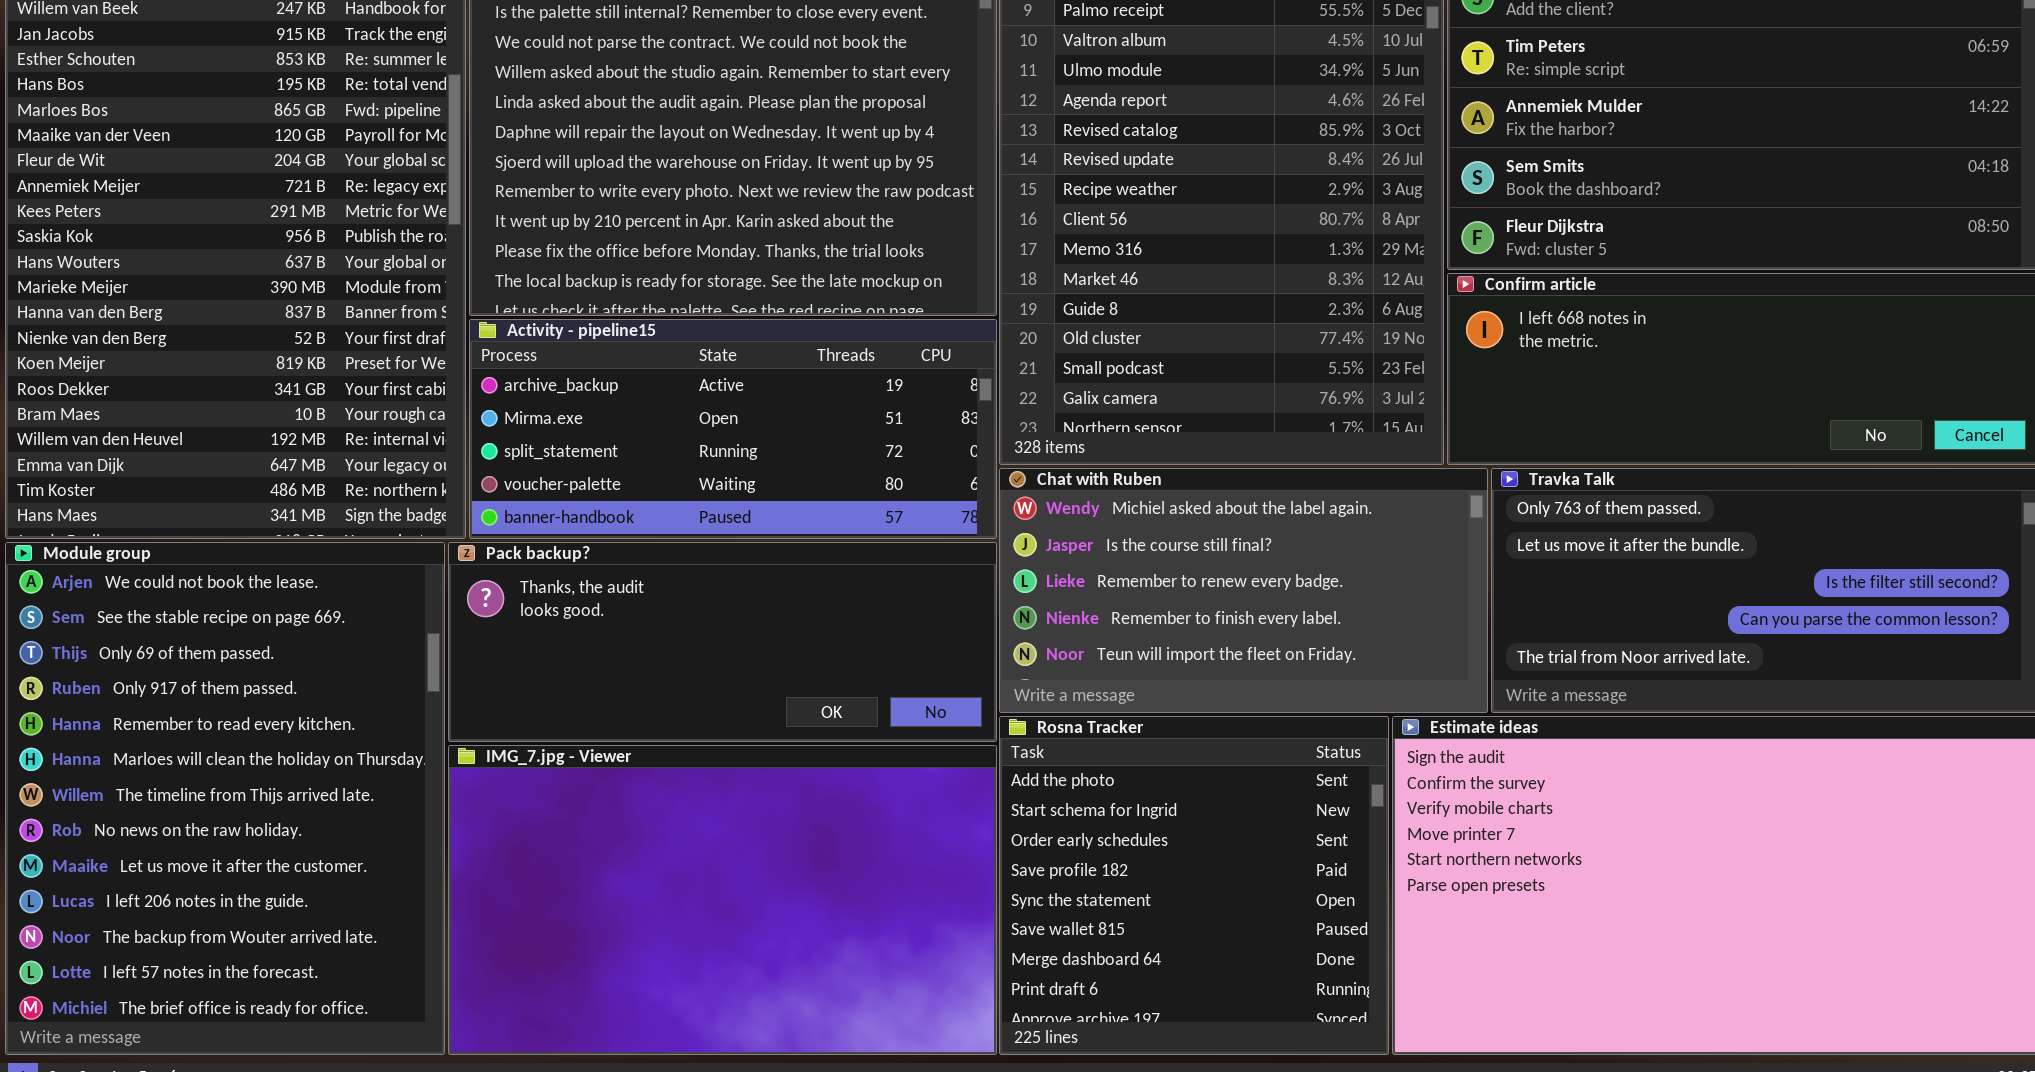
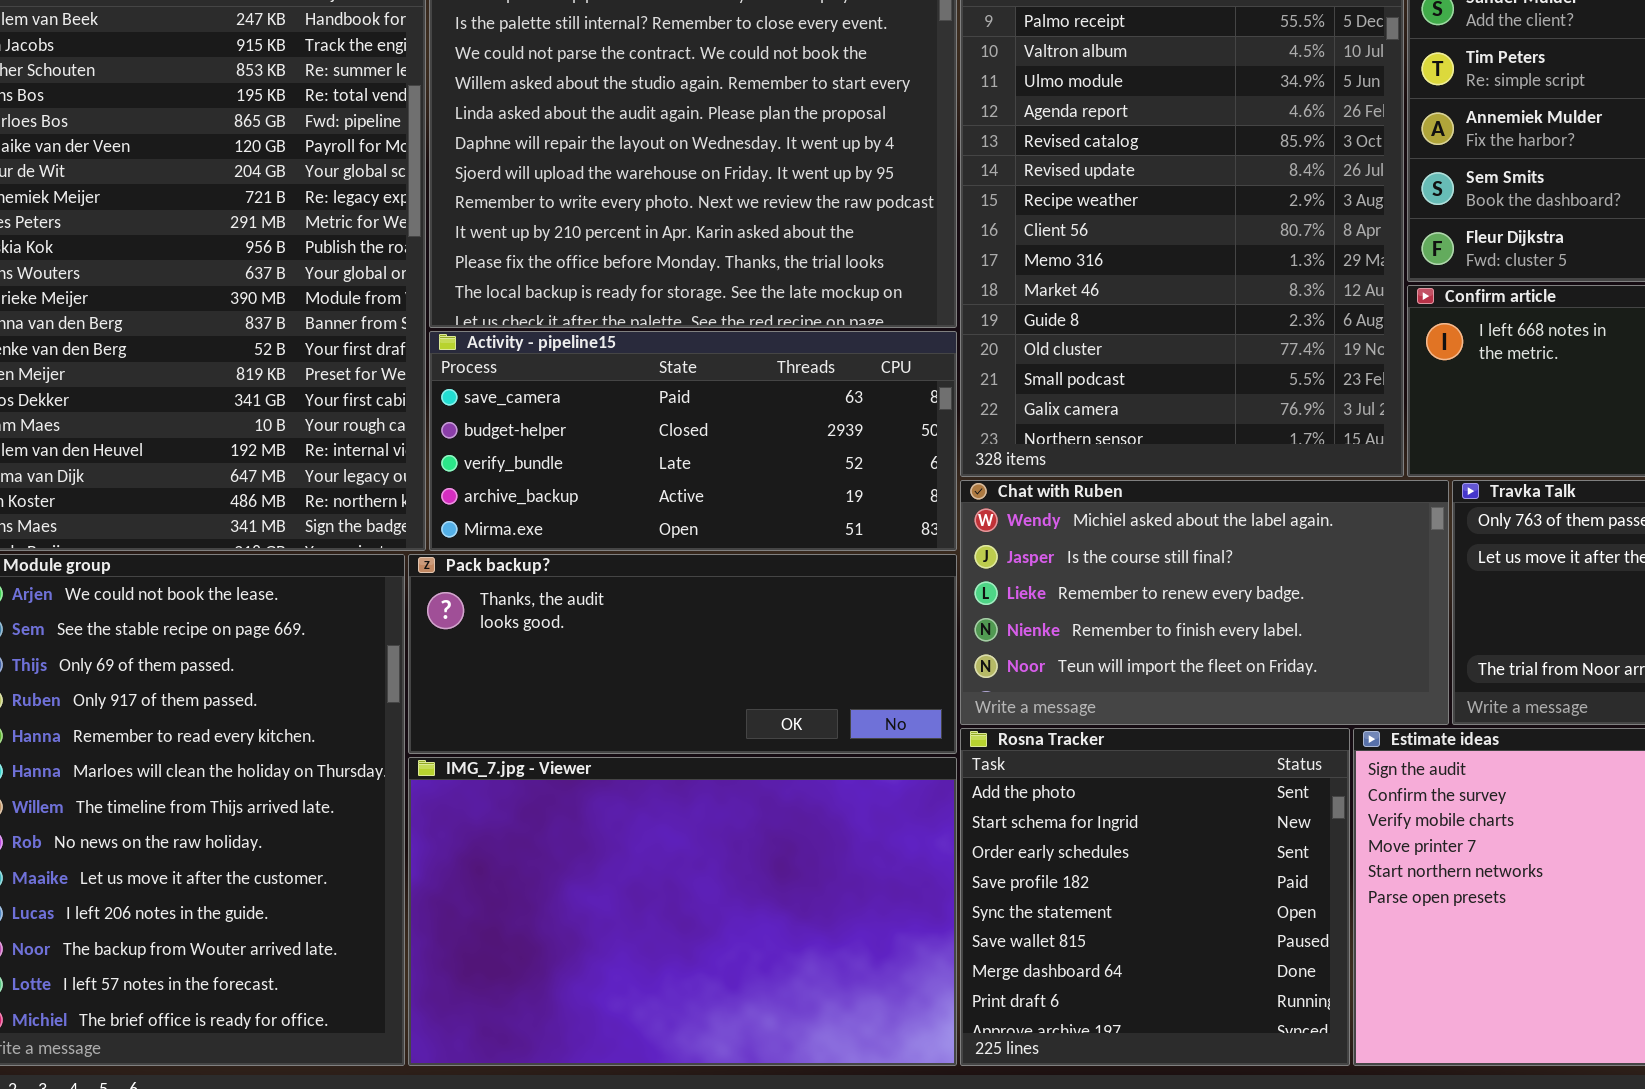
Activity - pipeline15: [469,319,997,539] -> [429,331,957,551], scrolled up 3 rows

